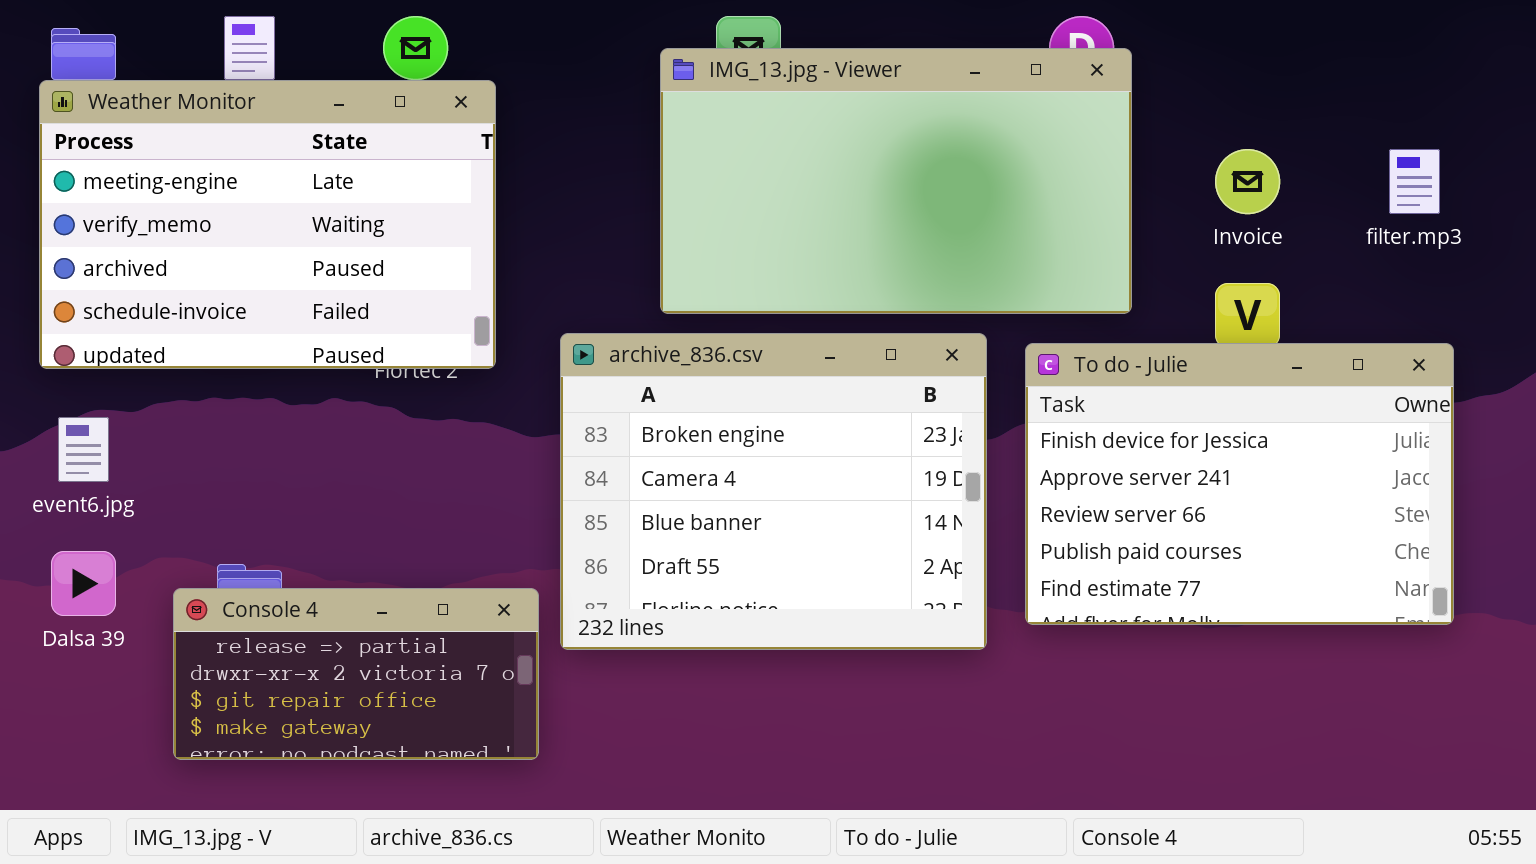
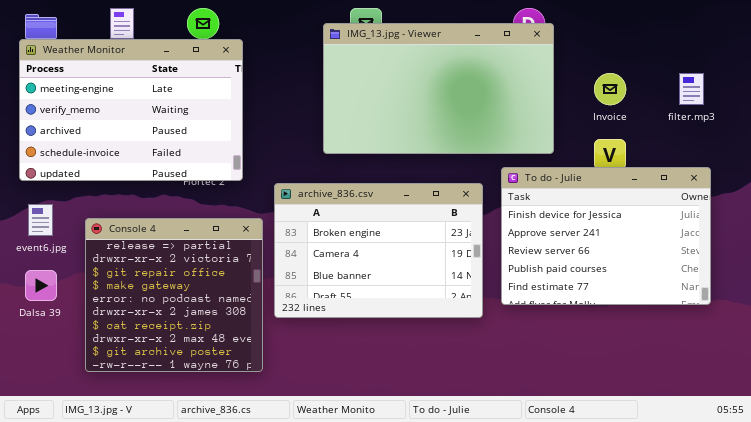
archive_836.csv: [560,333,987,650] -> [274,183,483,318], resized
Console 4: [173,588,539,760] -> [85,218,263,372], resized

